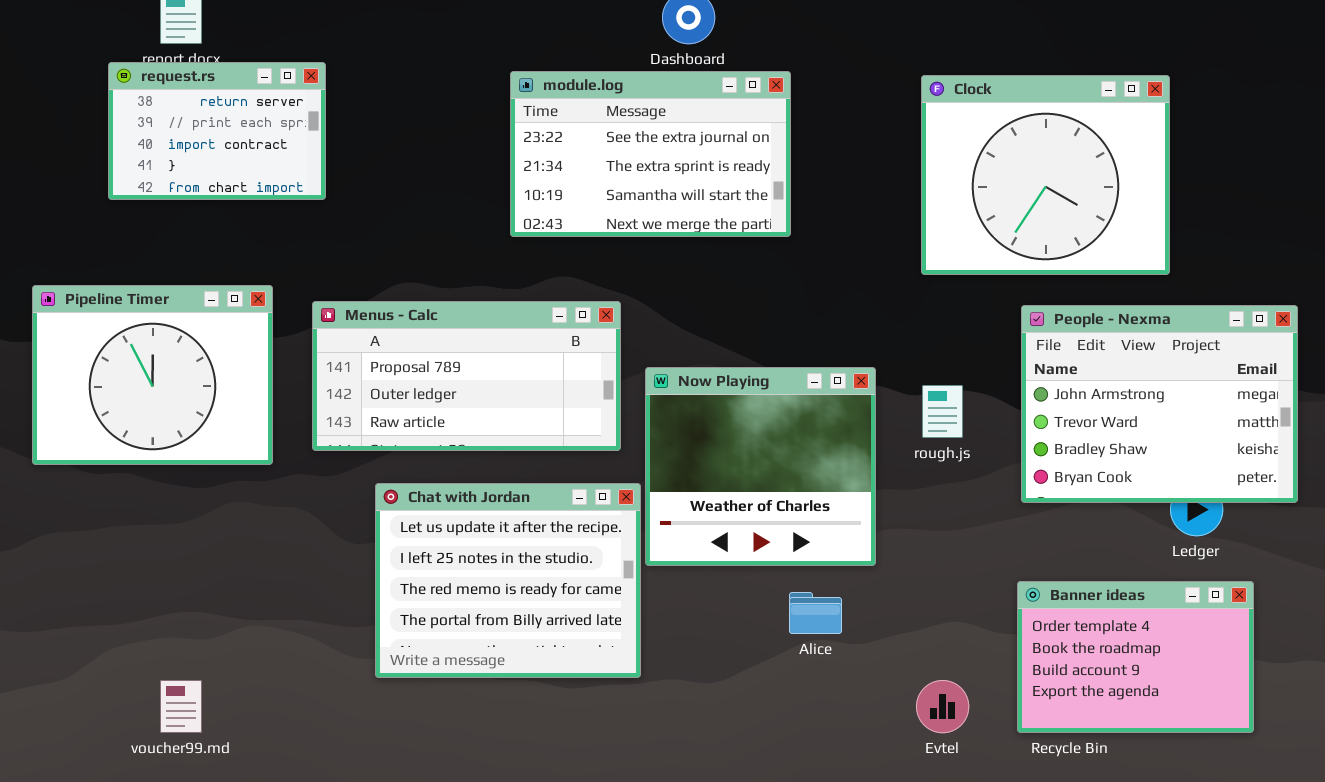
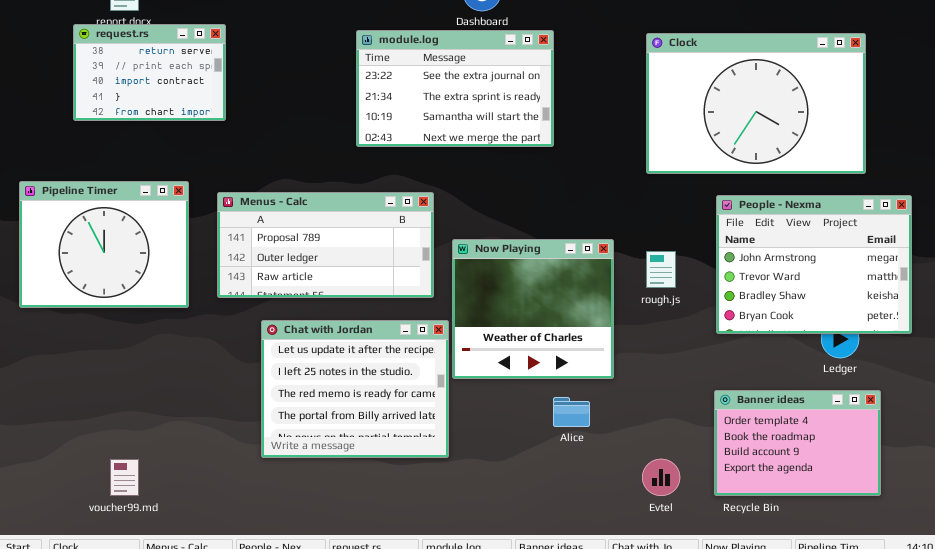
Clock: [921,75,1170,275] -> [646,33,866,174], resized

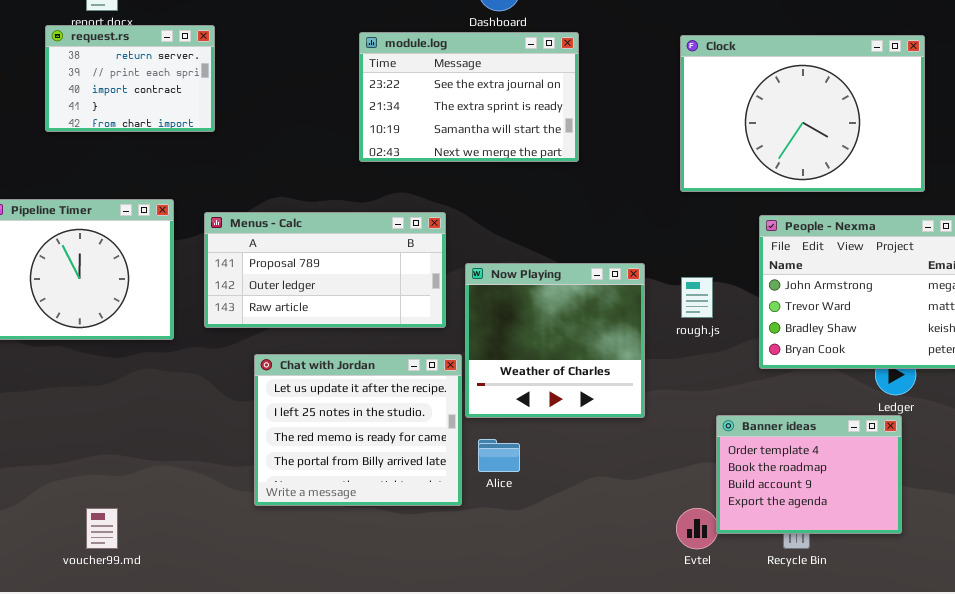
Banner ideas: [714,390,881,496] -> [716,415,902,534], moved
Alice: [553,397,590,427] -> [478,439,520,472], moved

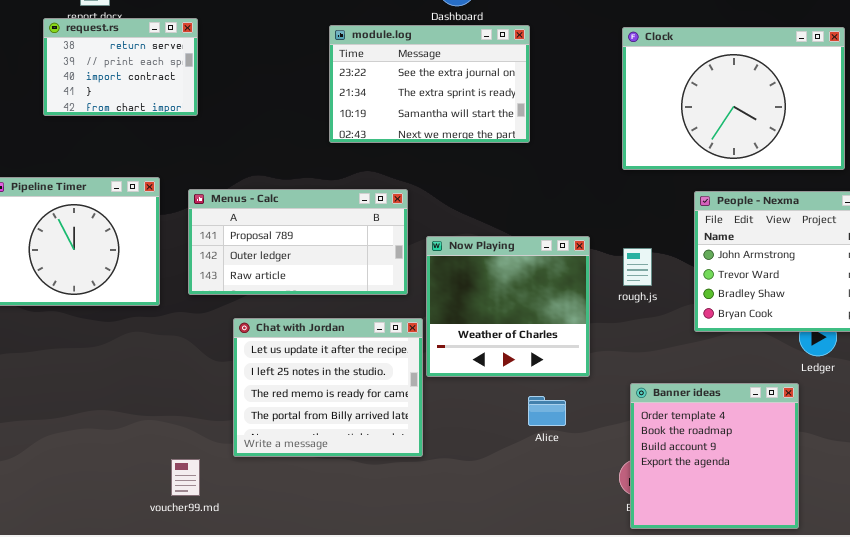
Banner ideas: [716,415,902,534] -> [630,383,799,529], moved, resized
Alice: [478,439,520,472] -> [528,396,566,426], moved
voucher99.md: [86,508,118,549] -> [171,459,200,496], moved

